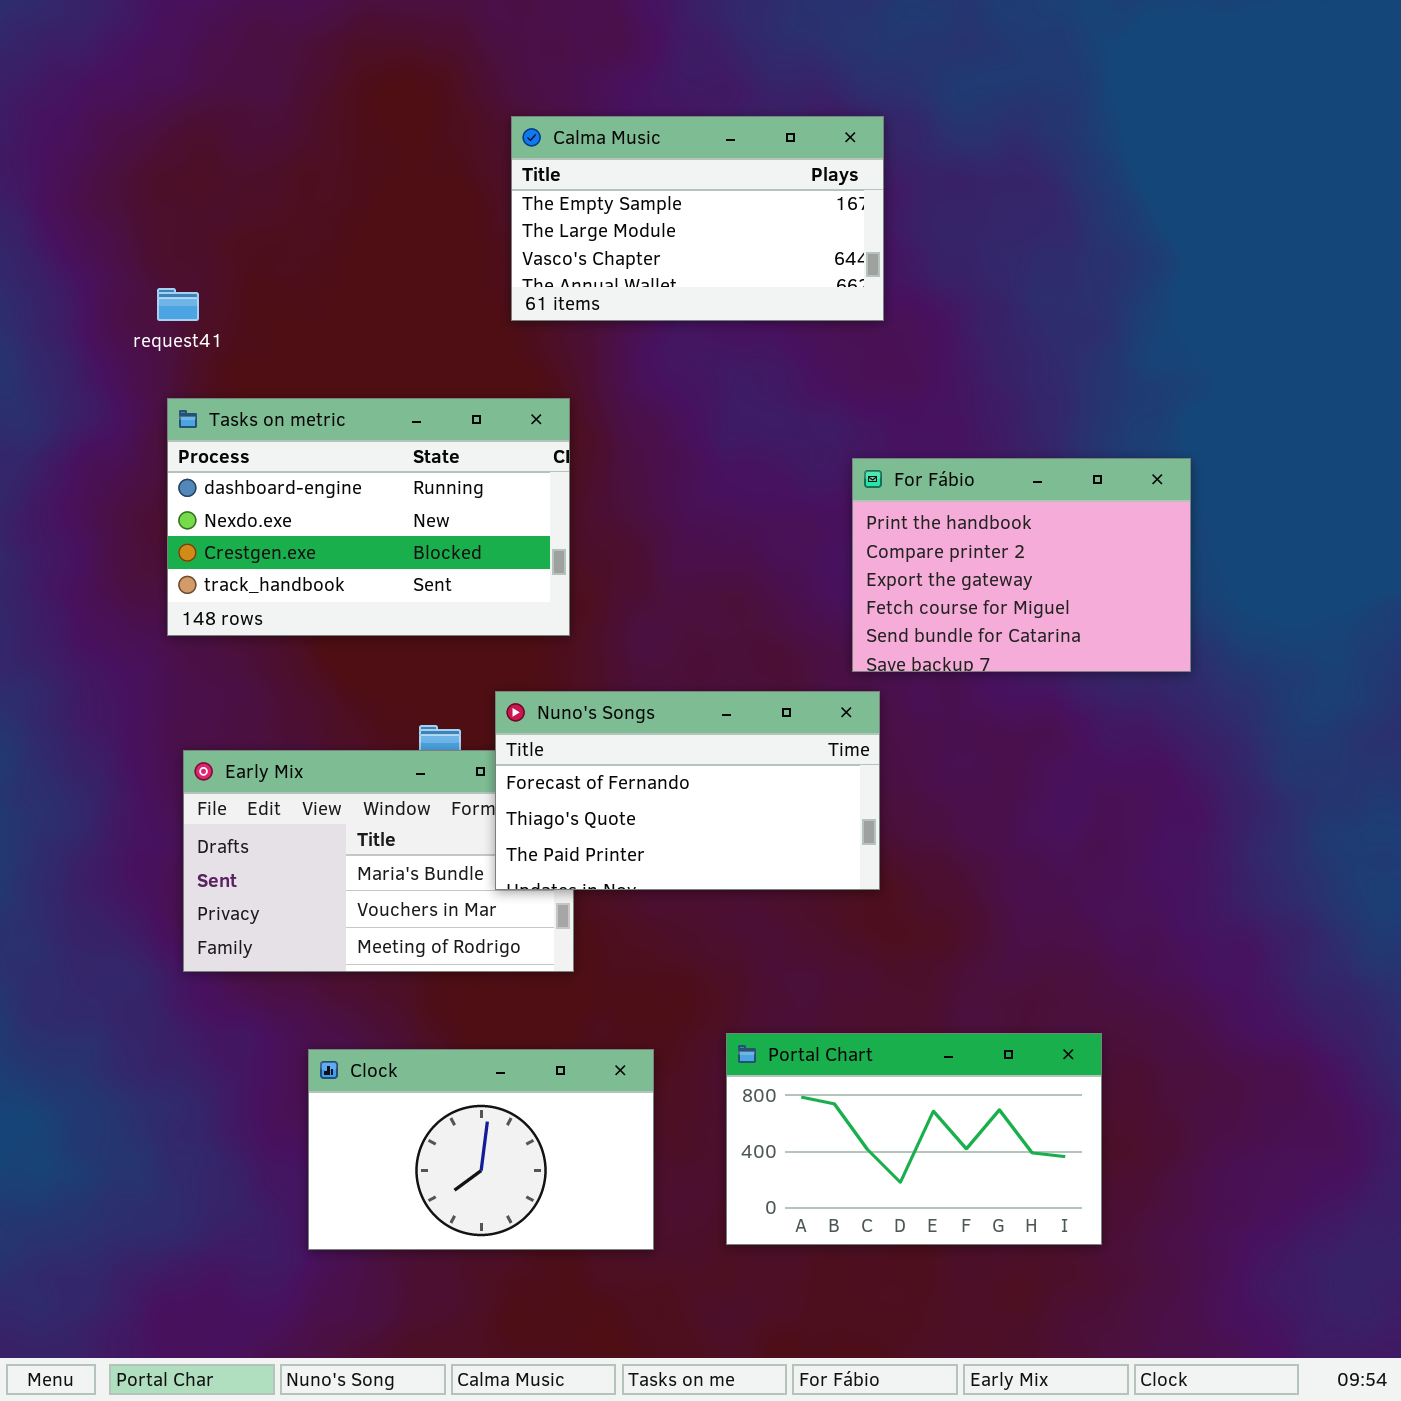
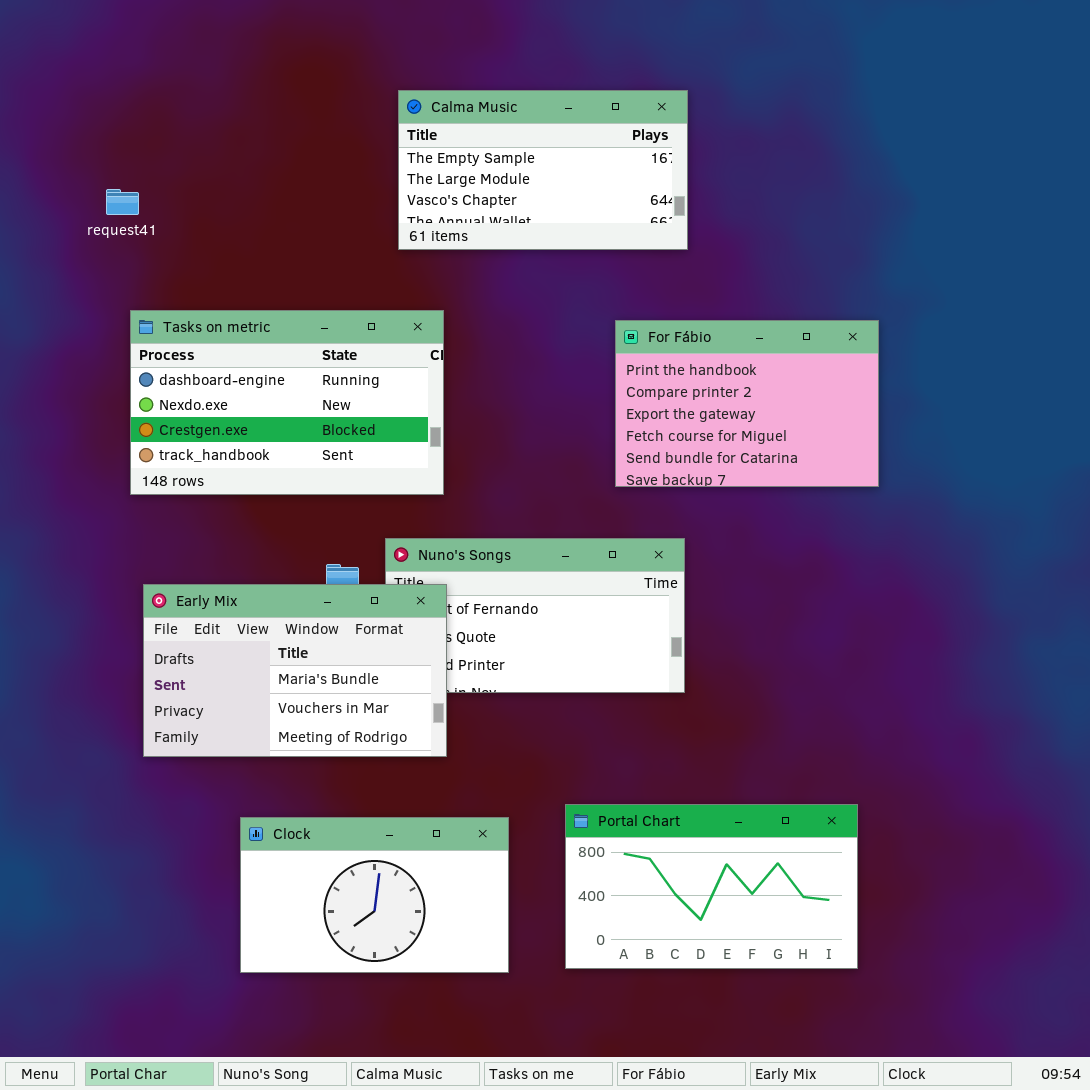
request41: [157,288,199,321] -> [106,189,139,215], moved
For Fábio: [852,458,1191,672] -> [615,320,879,487], moved
Early Mix: [183,750,574,972] -> [143,584,447,757], raised

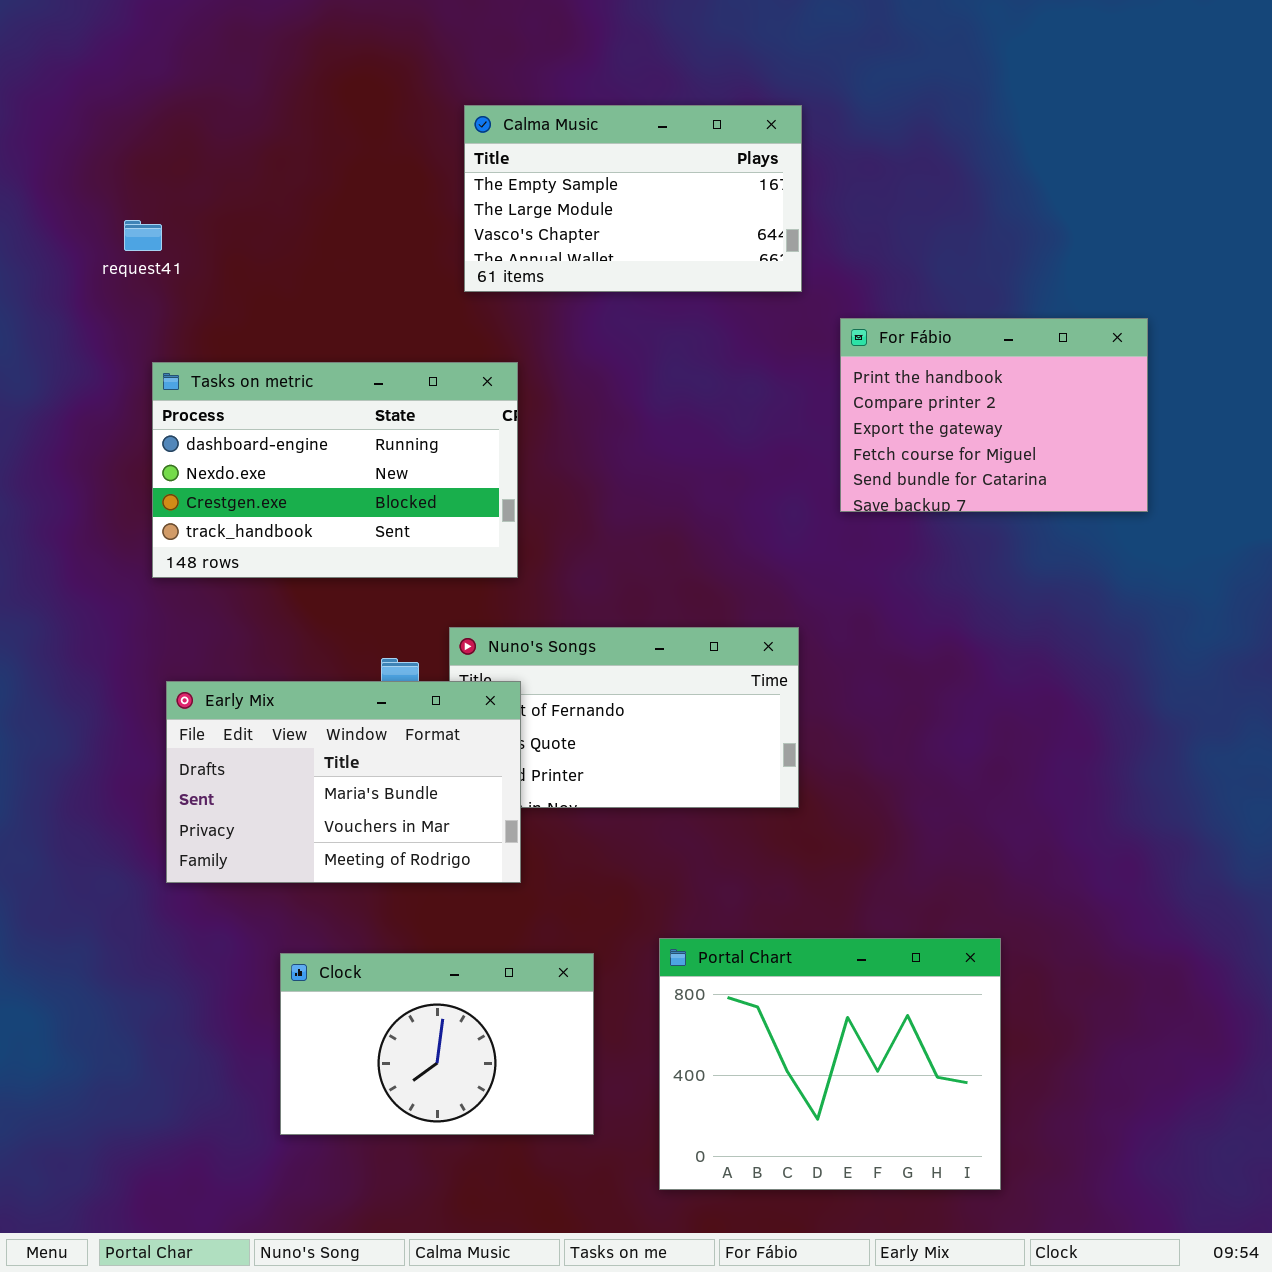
For Fábio: [615,320,879,487] -> [840,318,1148,512], moved
Portal Chart: [565,804,858,969] -> [659,938,1001,1190], resized

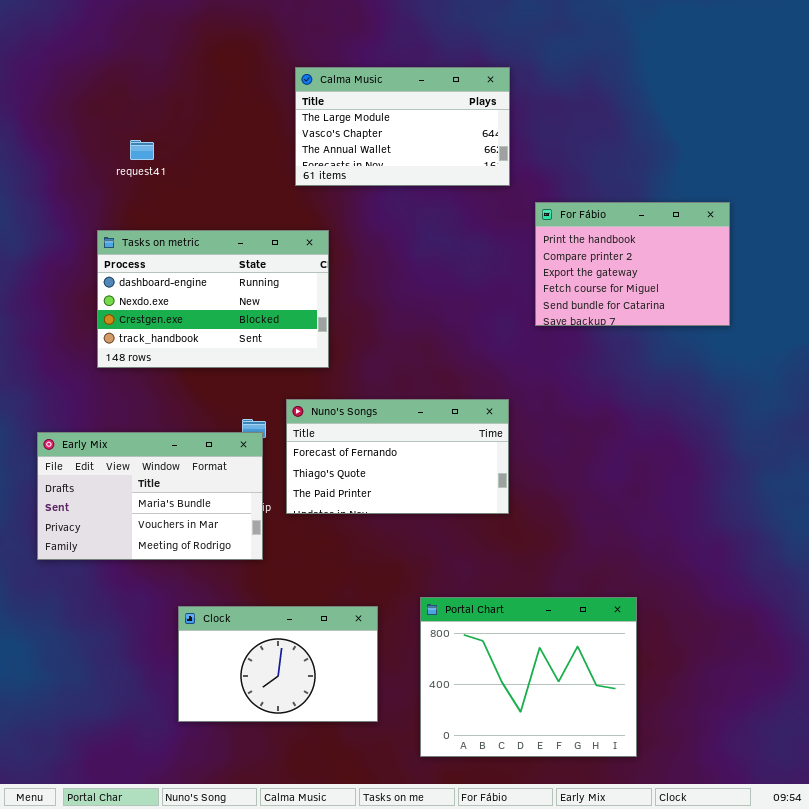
Calma Music: [464,105,802,292] -> [295,67,510,186], scrolled down 1 row
request41: [124,220,162,251] -> [130,140,154,160], moved
Early Mix: [166,681,521,883] -> [37,432,263,560], moved

